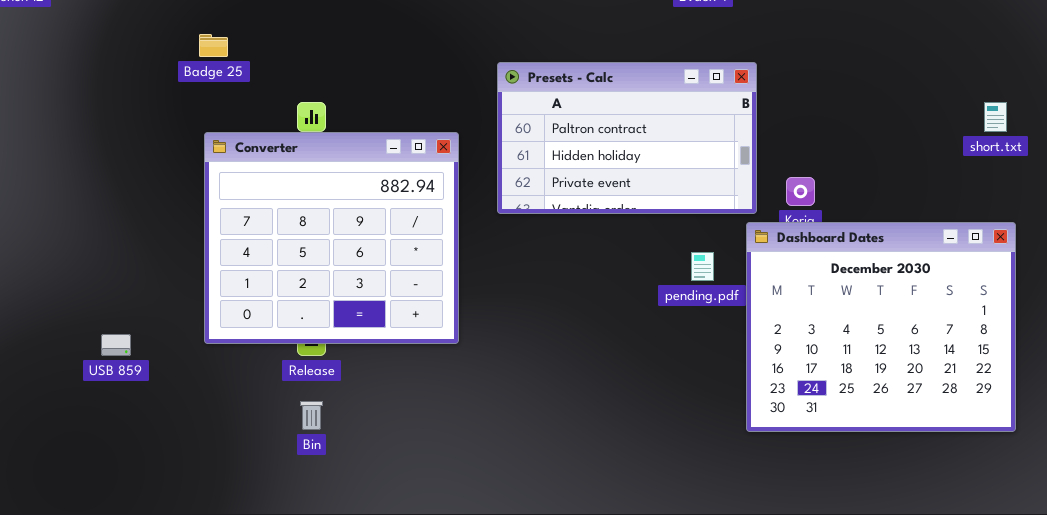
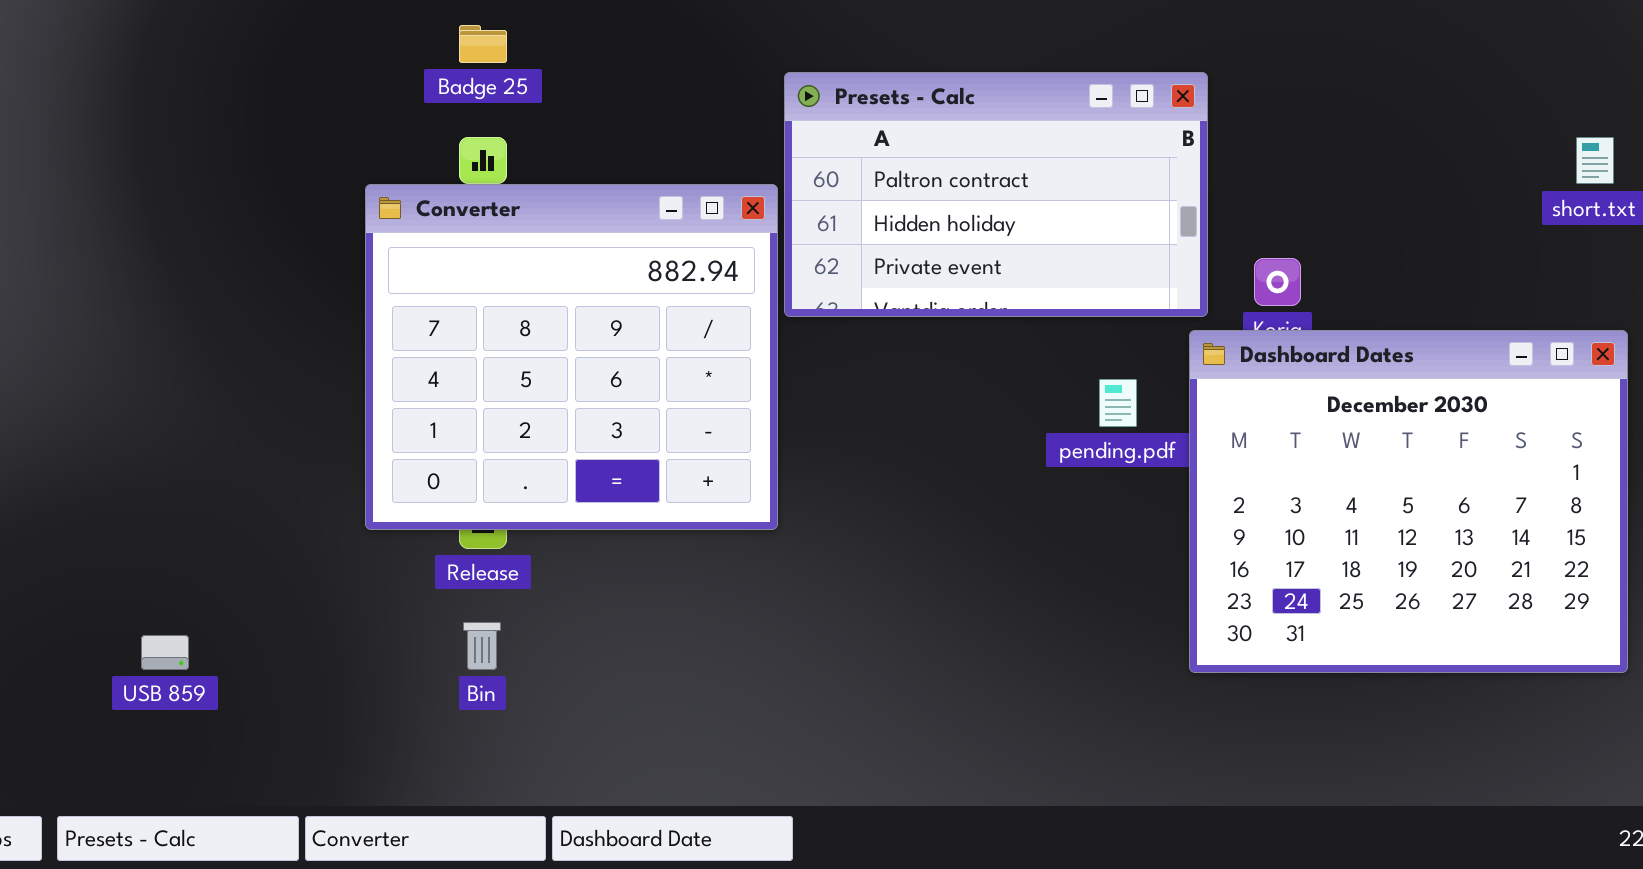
Badge 25: [199,34,228,57] -> [459,25,507,63], moved
Converter: [204,132,459,344] -> [365,184,778,530], moved
USB 859: [101,334,131,356] -> [141,635,189,670], moved

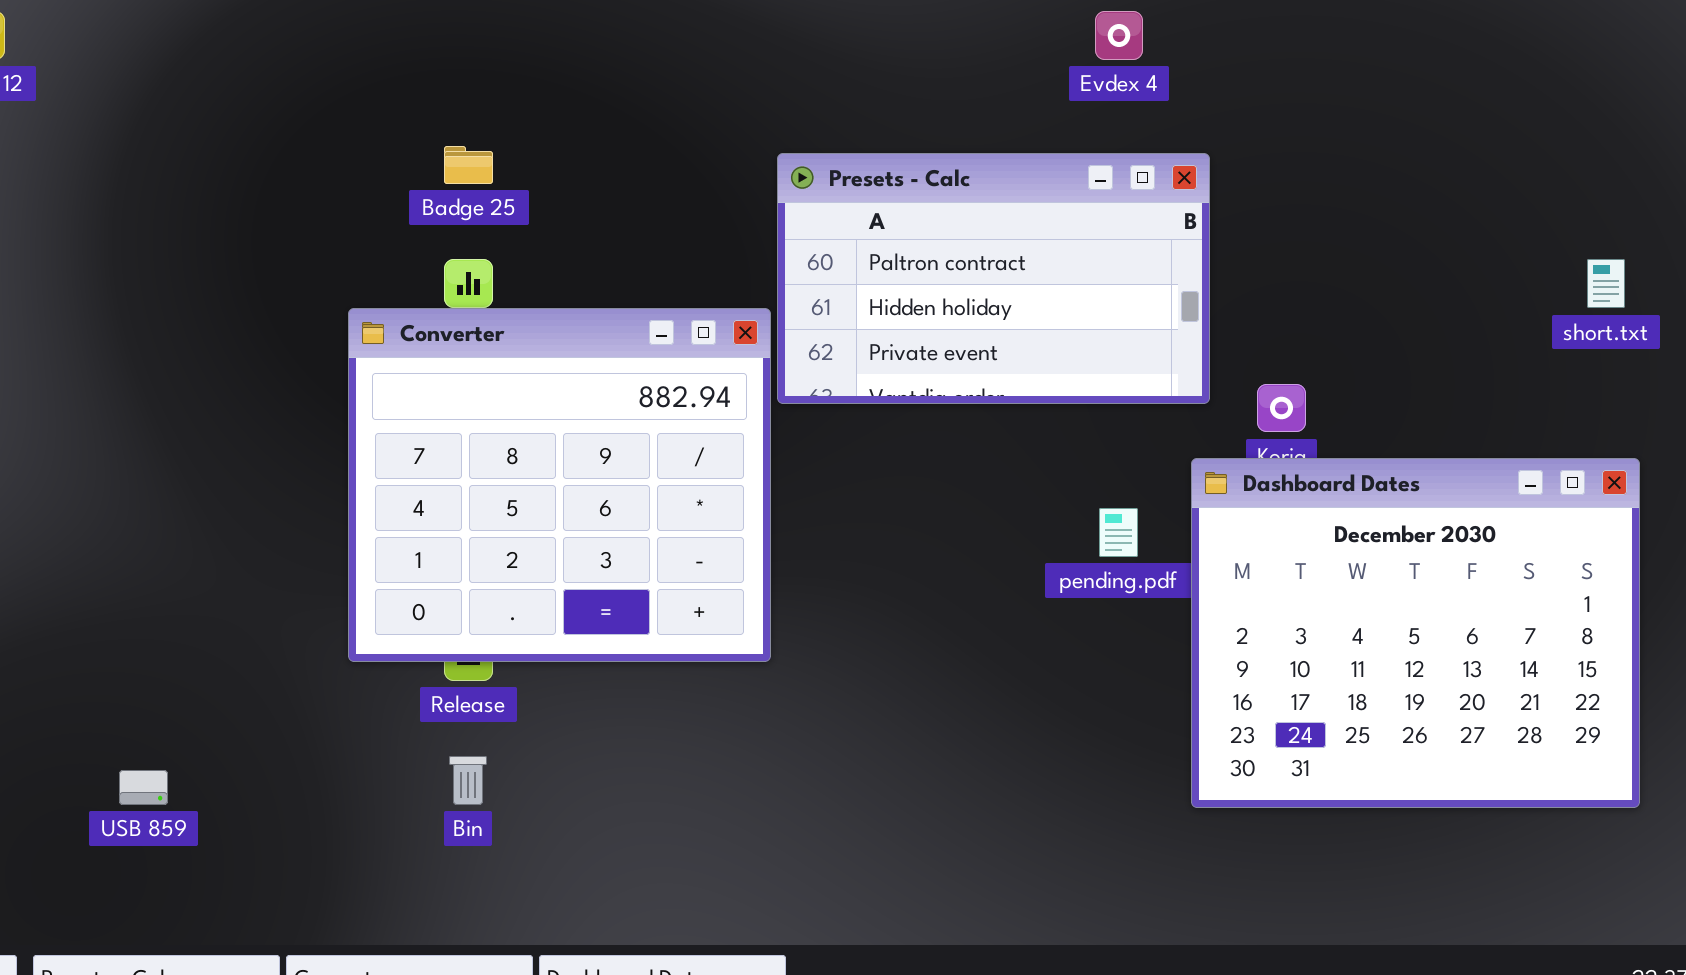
Presets - Calc: [784,72,1208,317] -> [777,153,1210,404], moved

